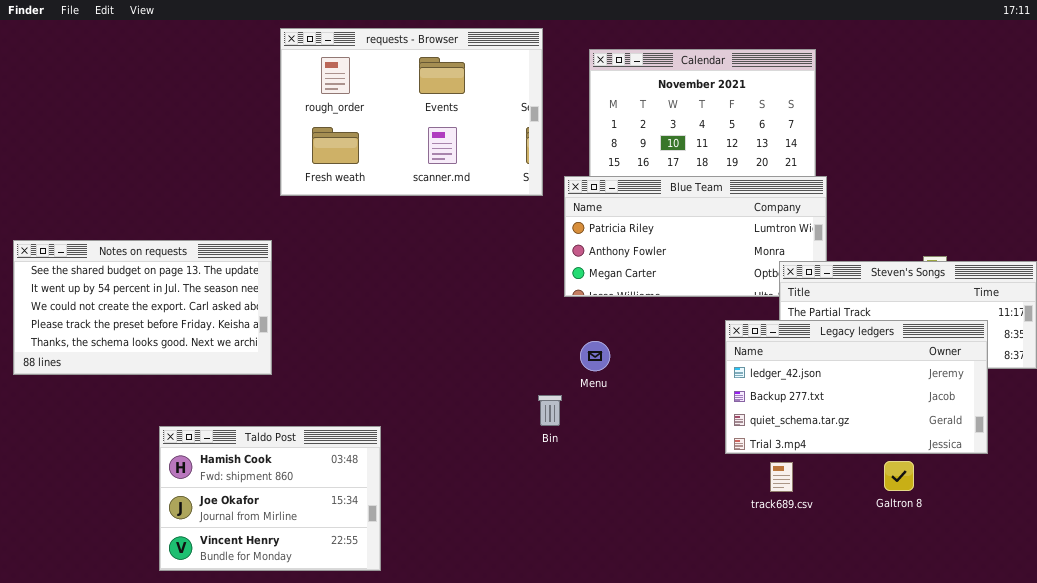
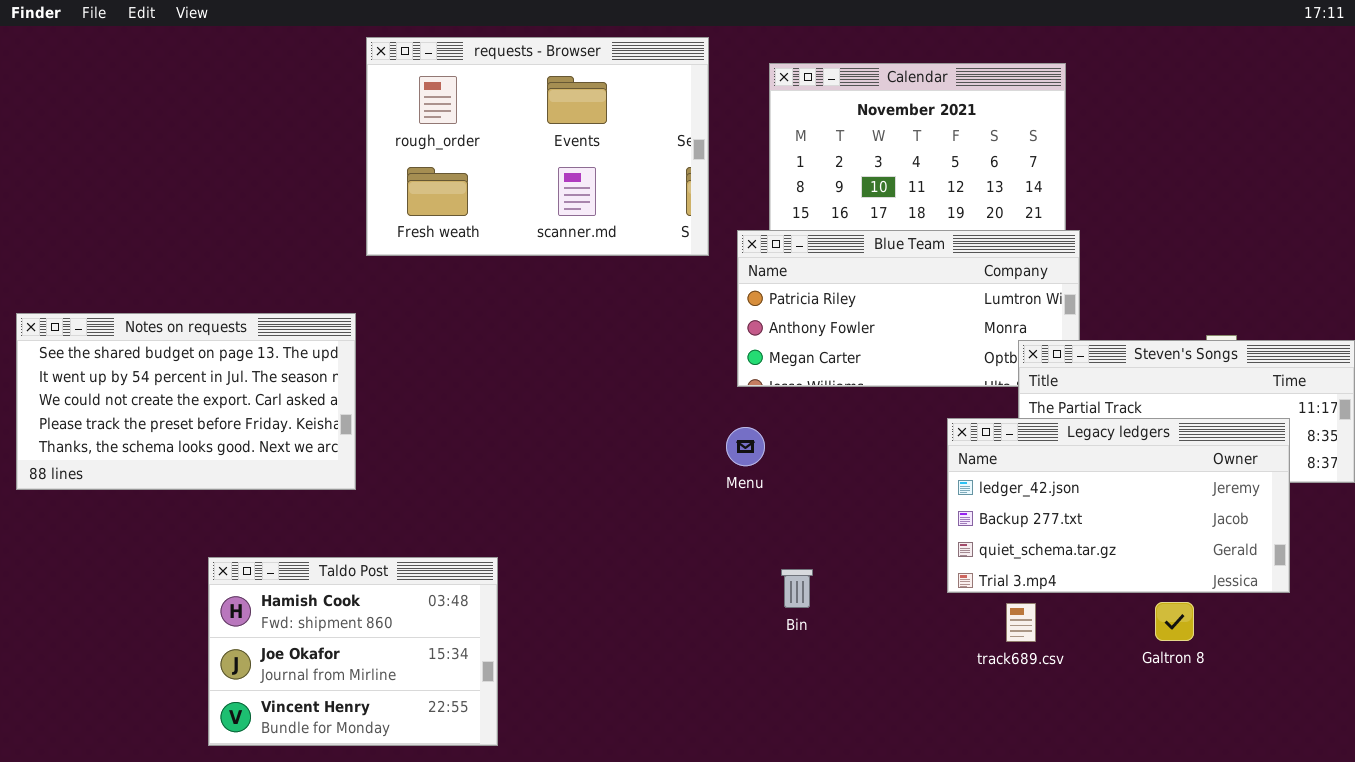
Menu: [580,341,610,371] -> [726,427,765,466], moved
Bin: [538,395,562,426] -> [781,569,813,608], moved

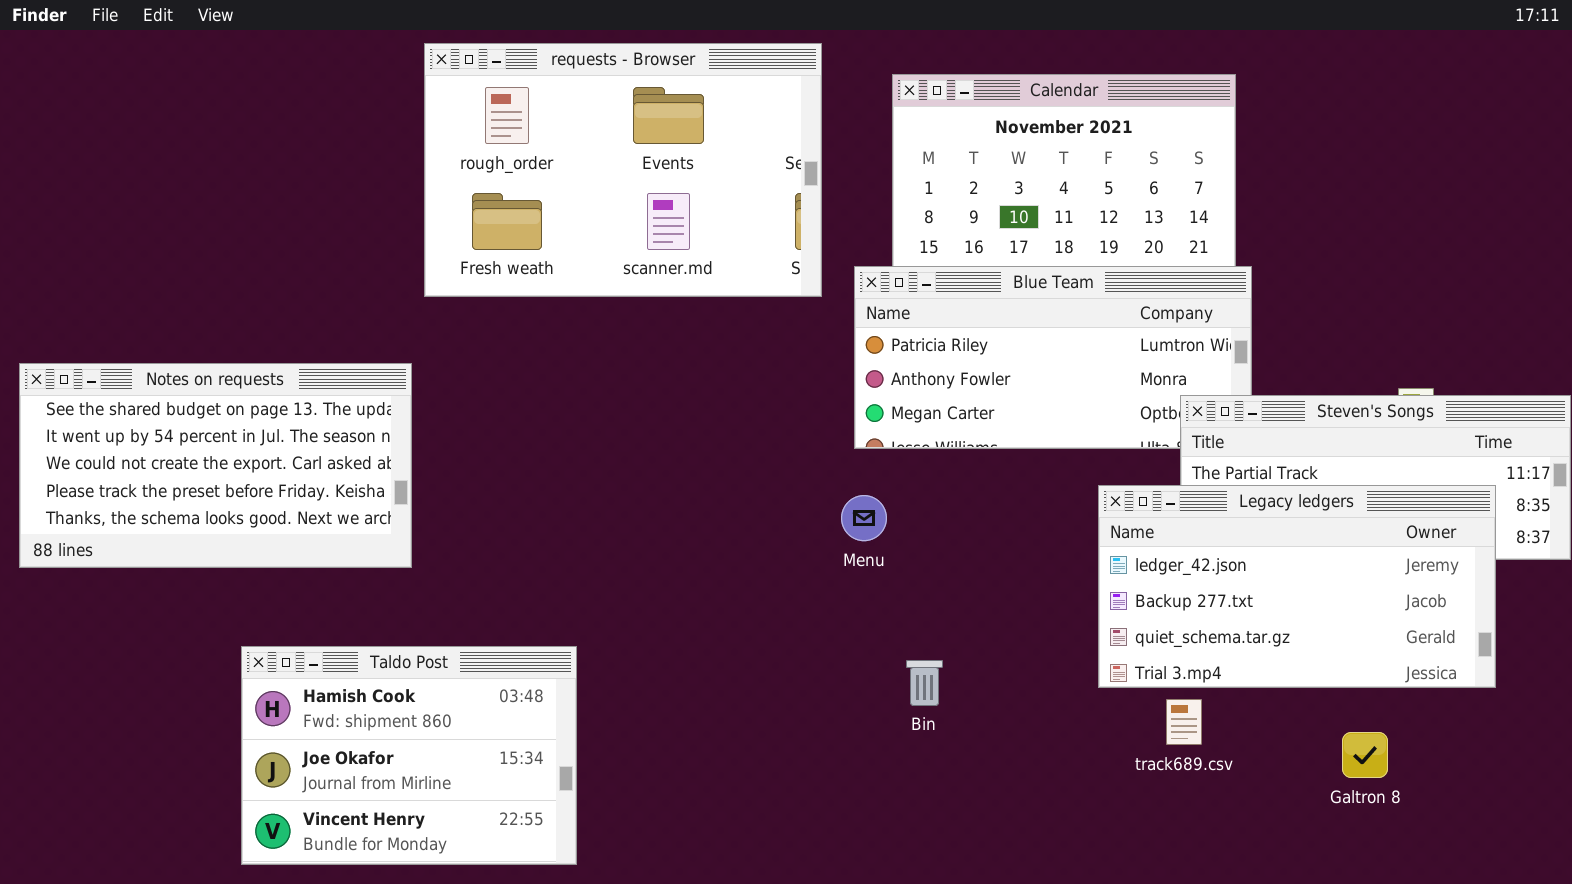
Galtron 8: [1155,602,1194,641] -> [1342,732,1388,778], moved

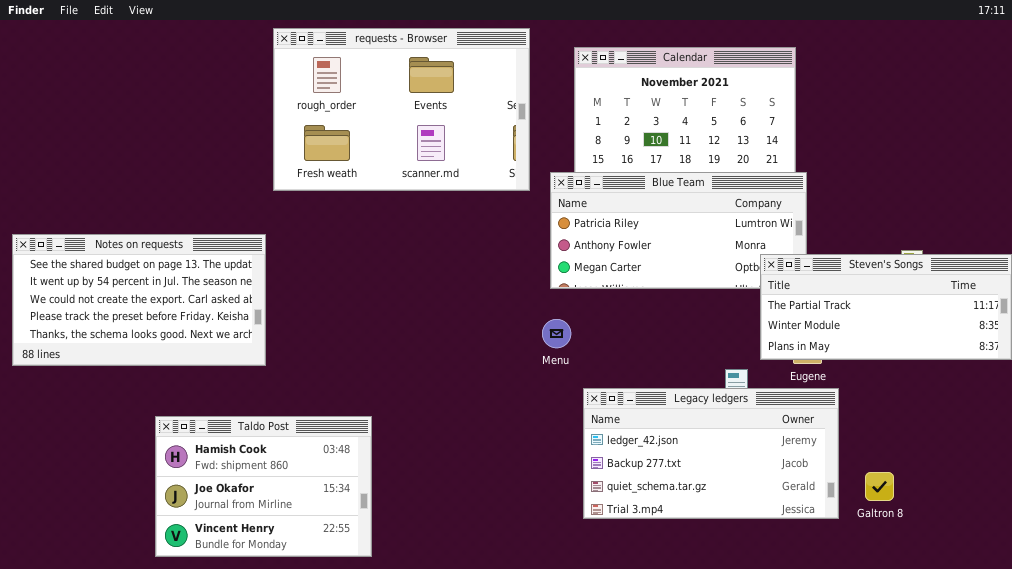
Legacy ledgers: [1098,485,1496,688] -> [583,388,839,519], moved

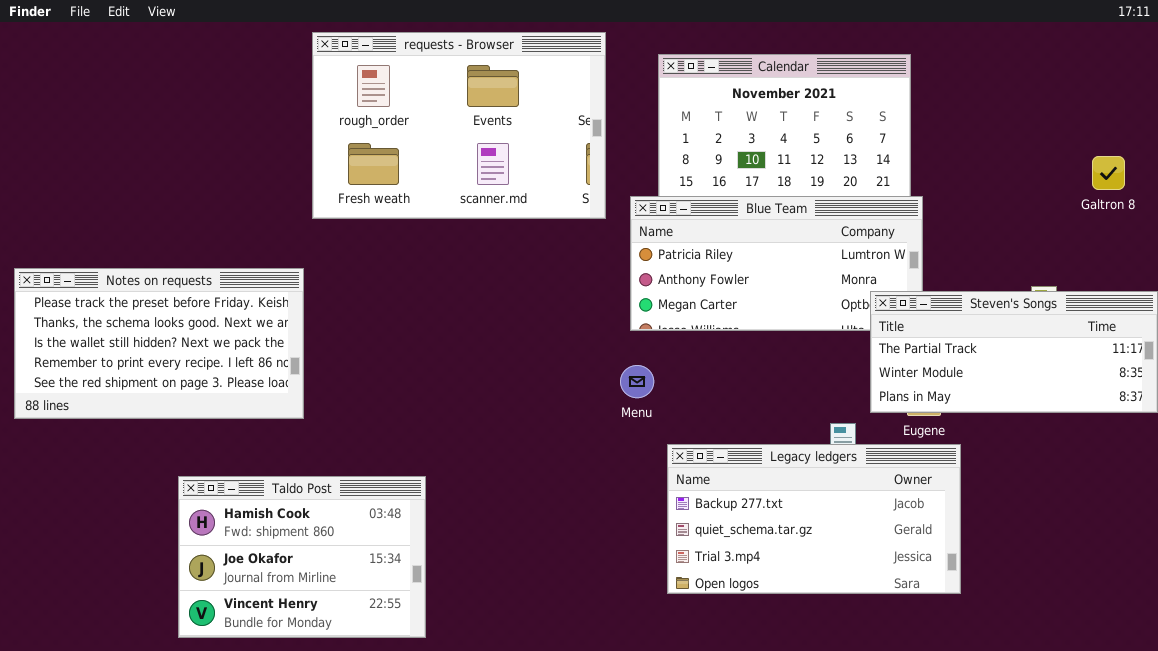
Notes on requests: [12,234,266,366] -> [14,268,304,419], scrolled down 3 rows
Legacy ledgers: [583,388,839,519] -> [667,444,961,594], scrolled down 1 row
Galtron 8: [865,472,894,501] -> [1092,156,1125,190], moved

